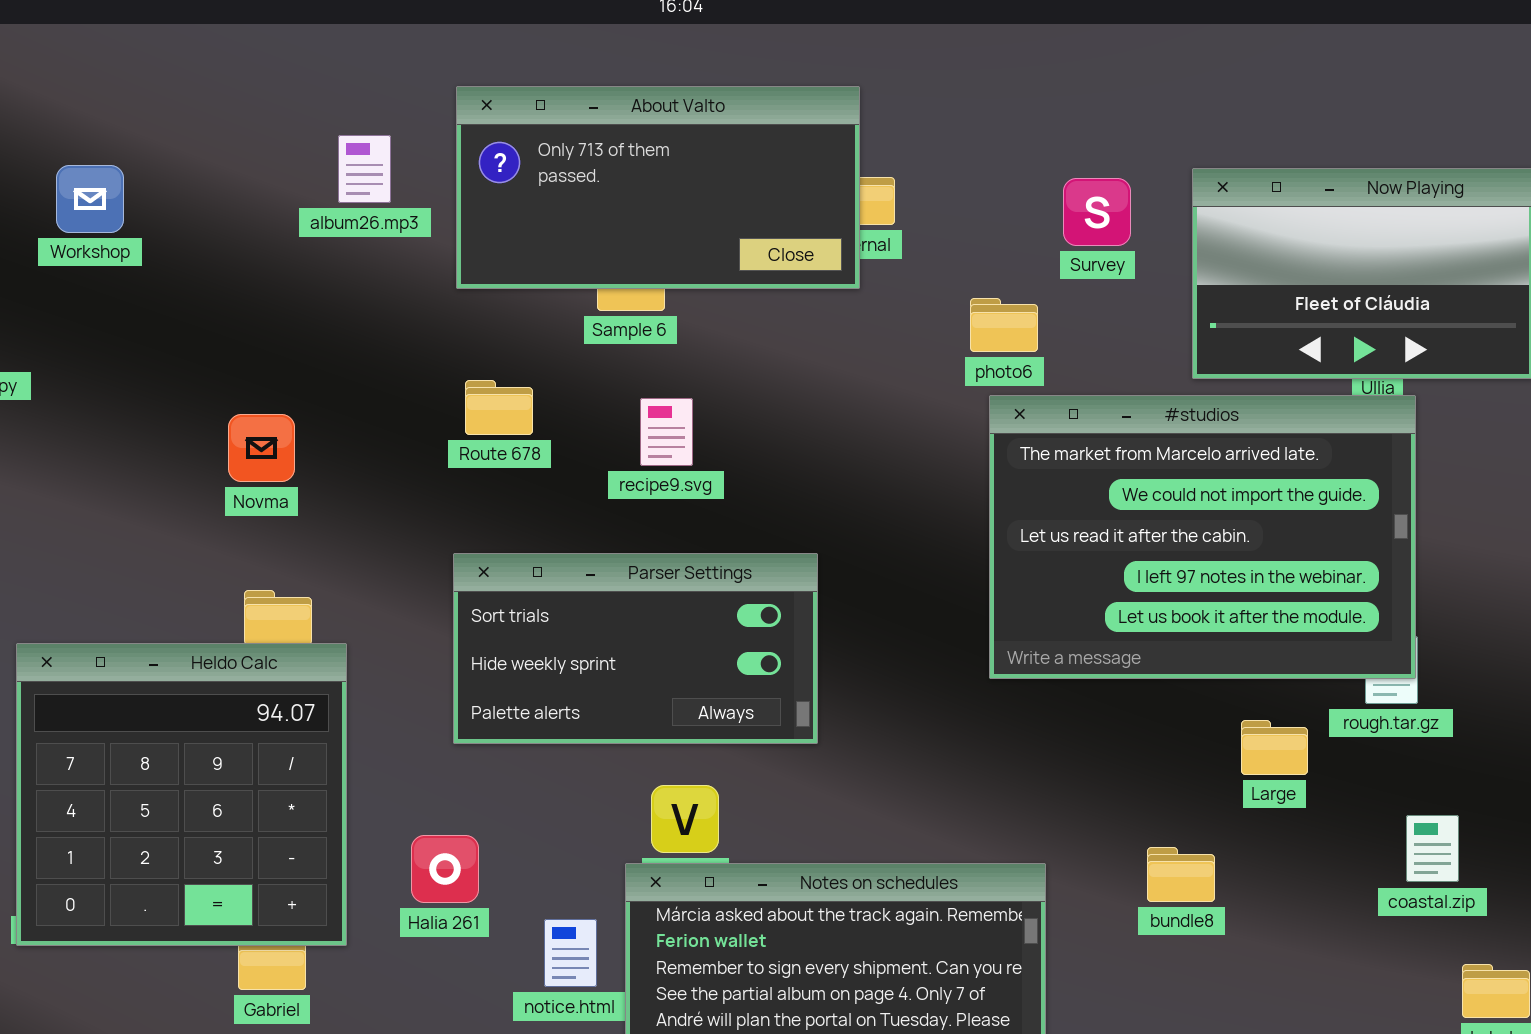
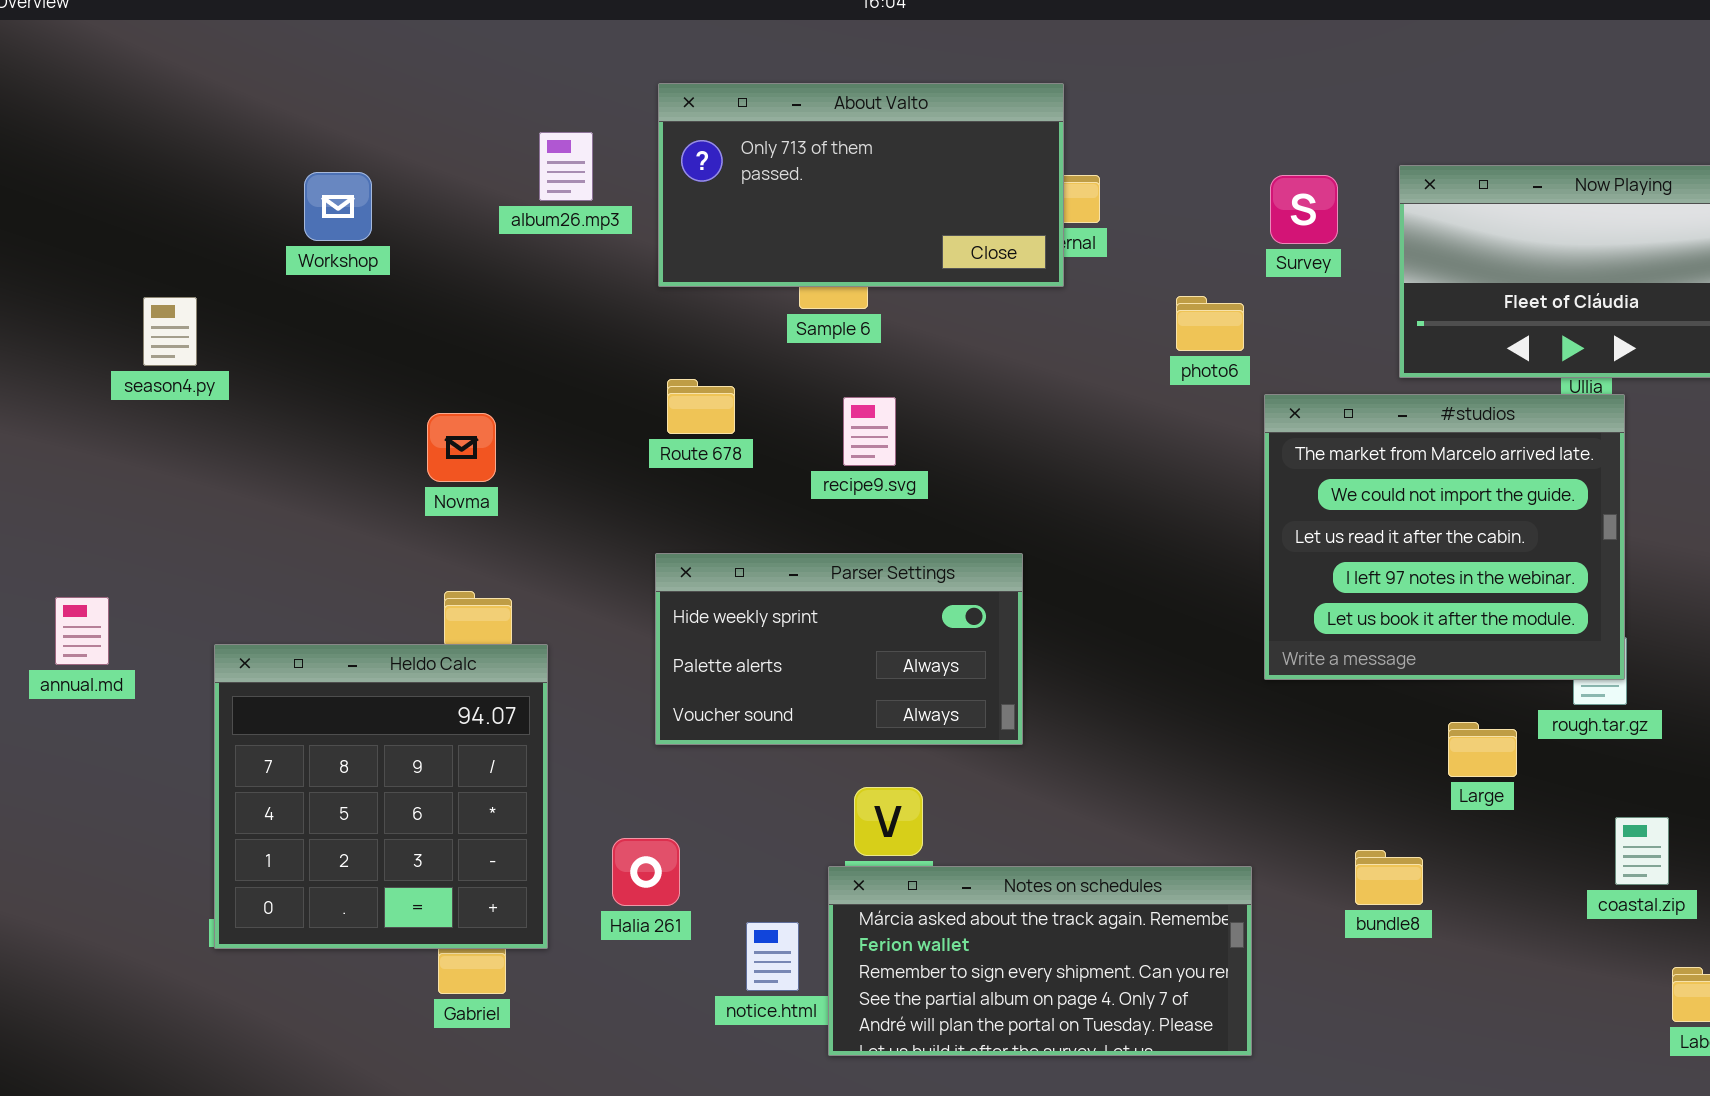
Workshop: [56,165,124,233] -> [304,172,372,241], moved
#studios: [989,395,1416,679] -> [1264,394,1625,680], resized
Parser Settings: [453,553,818,744] -> [655,553,1023,745], scrolled down 1 row

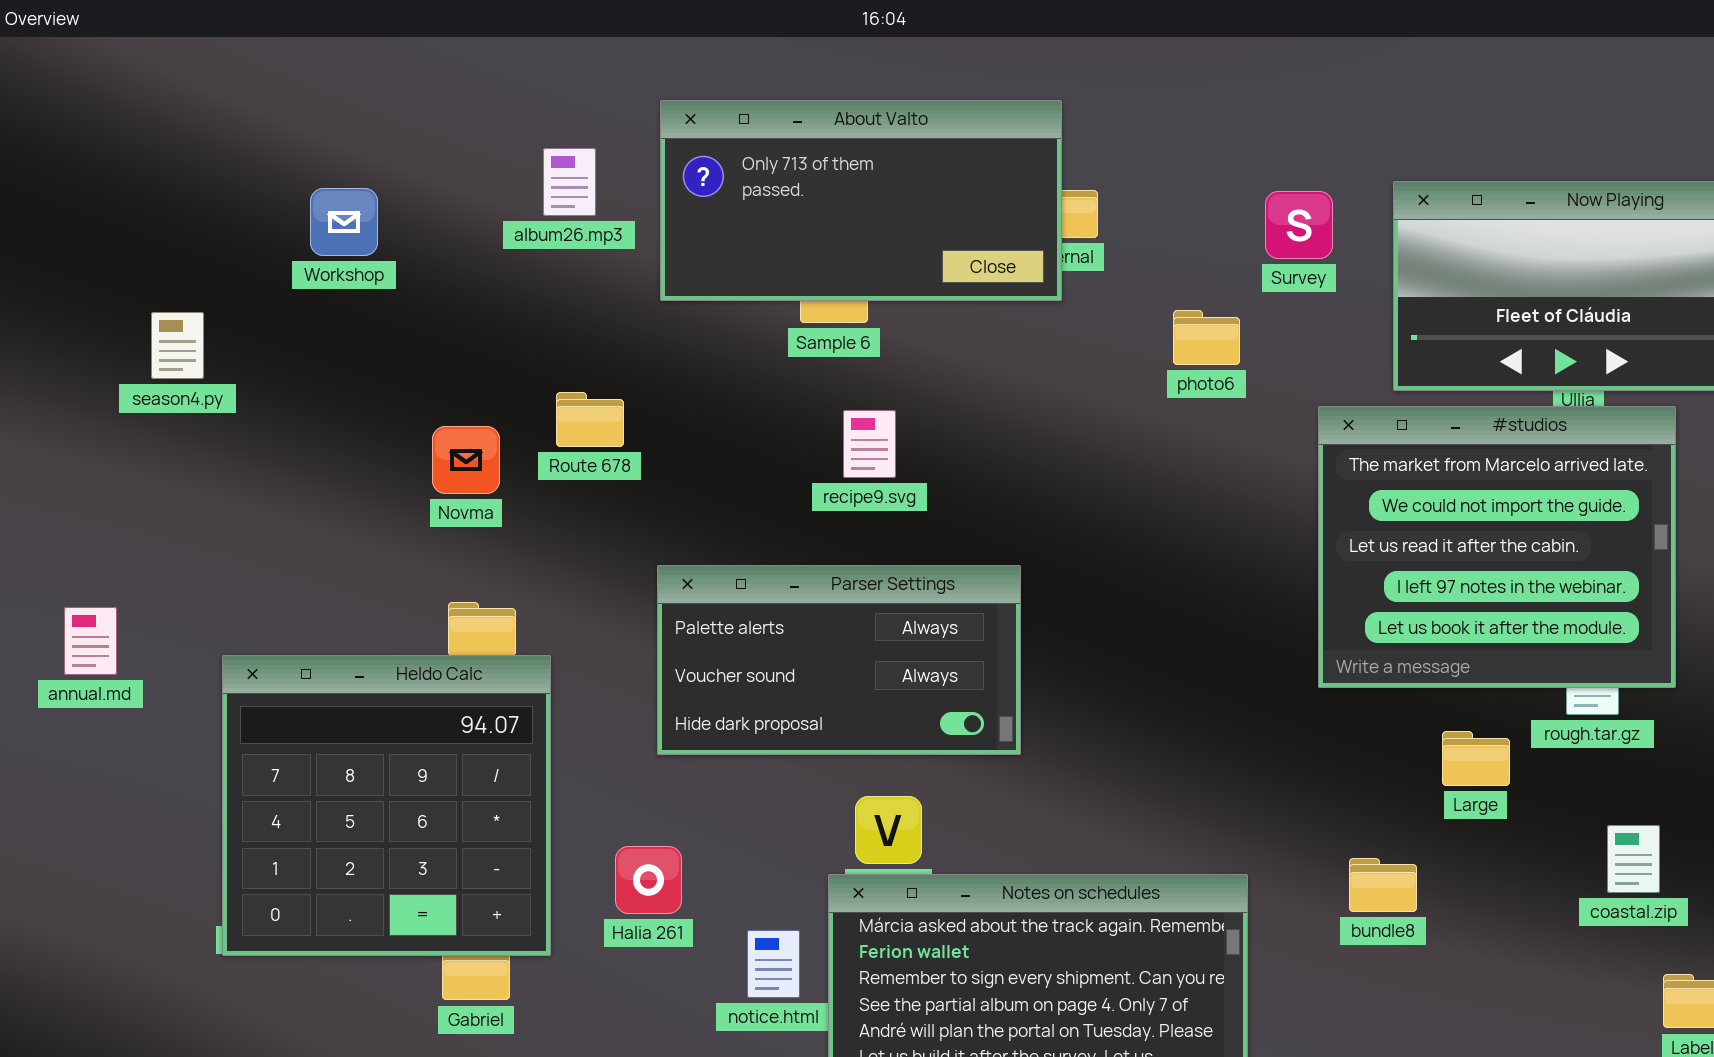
Route 678: [667,379,735,434] -> [556,392,624,447], moved
#studios: [1264,394,1625,680] -> [1318,406,1676,688], moved
Parser Settings: [655,553,1023,745] -> [657,565,1021,755], scrolled down 1 row

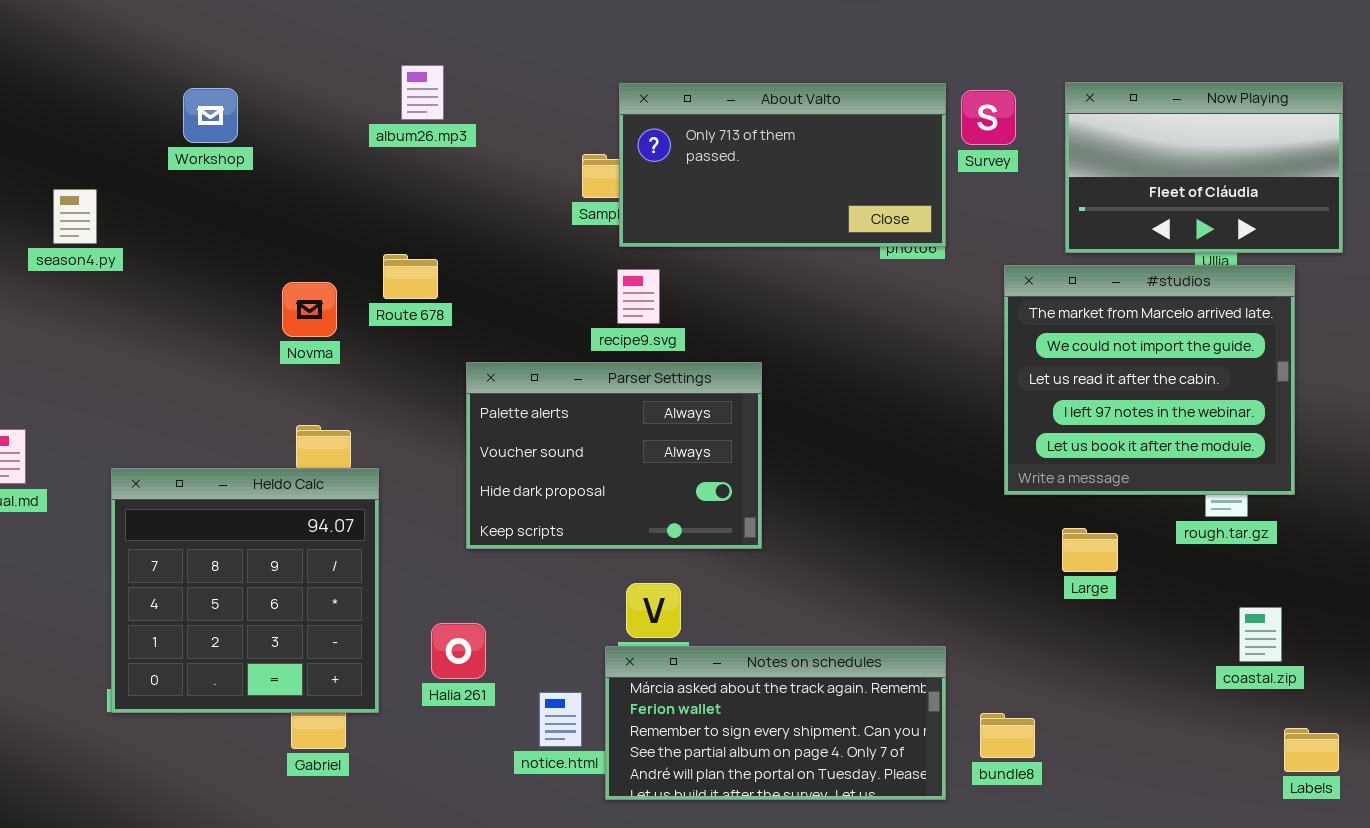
About Valto: [660,100,1062,301] -> [619,83,946,247], moved
album26.mp3: [543,148,596,216] -> [401,65,444,120], moved
Parser Settings: [657,565,1021,755] -> [466,362,762,549], resized
Large: [1442,731,1510,786] -> [1062,528,1118,572], moved
bundle8: [1349,858,1417,912] -> [980,713,1035,758], moved

